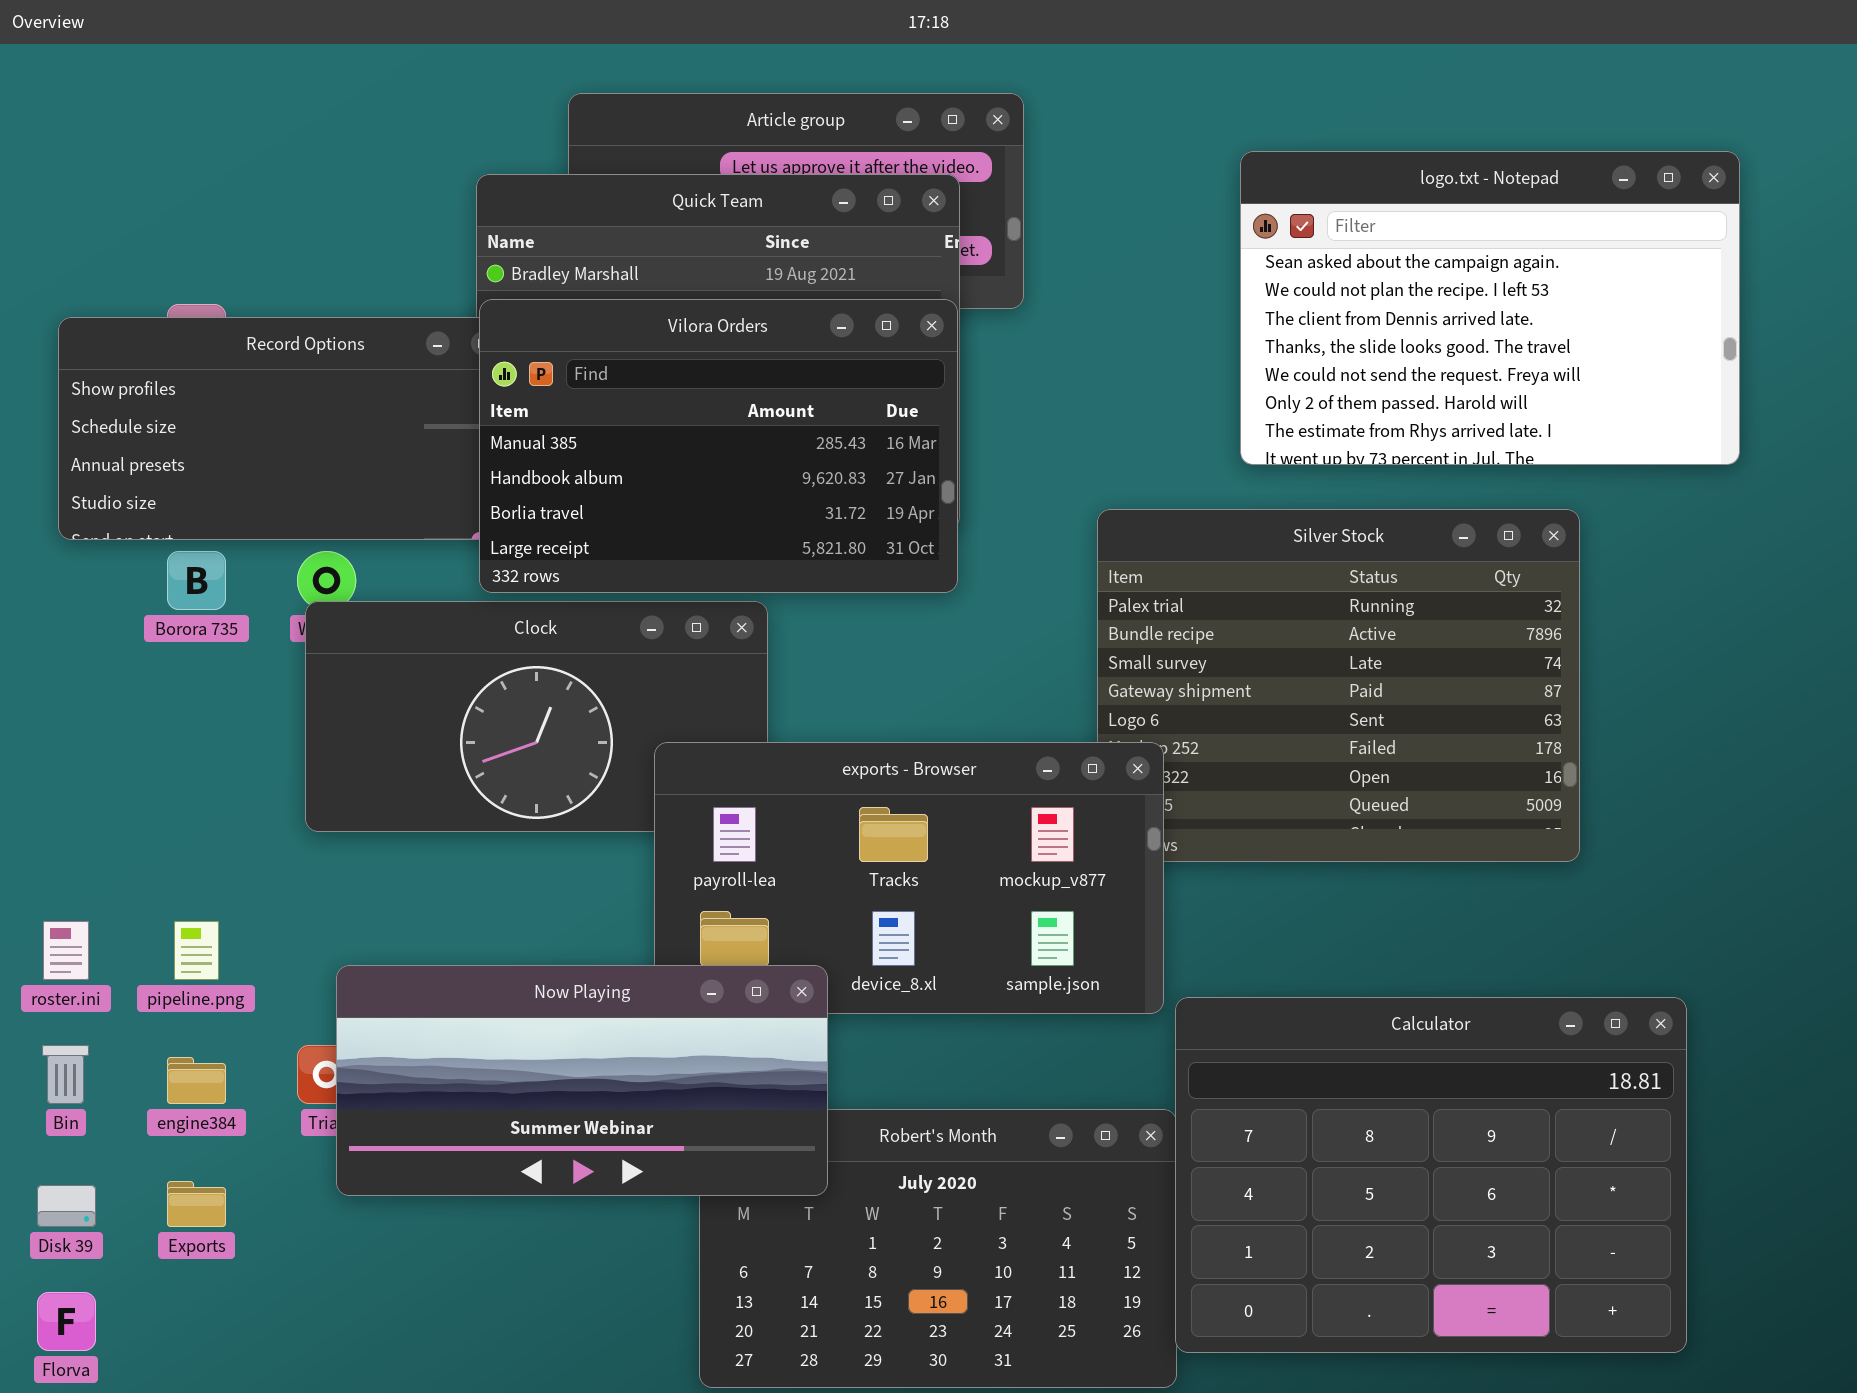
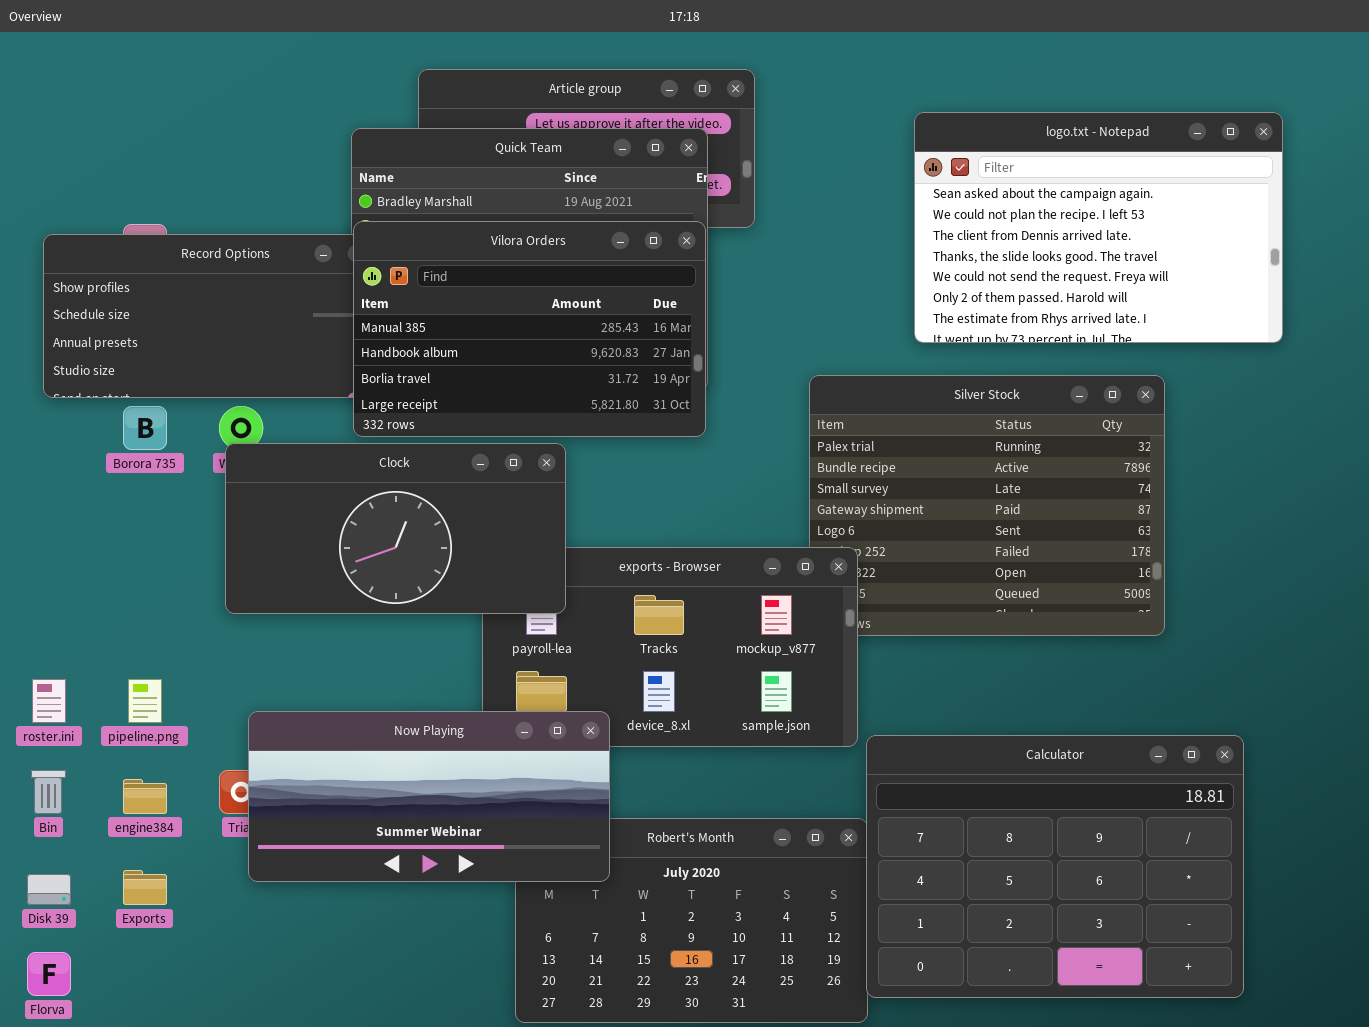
Clock: [305,601,768,832] -> [225,443,566,614], raised

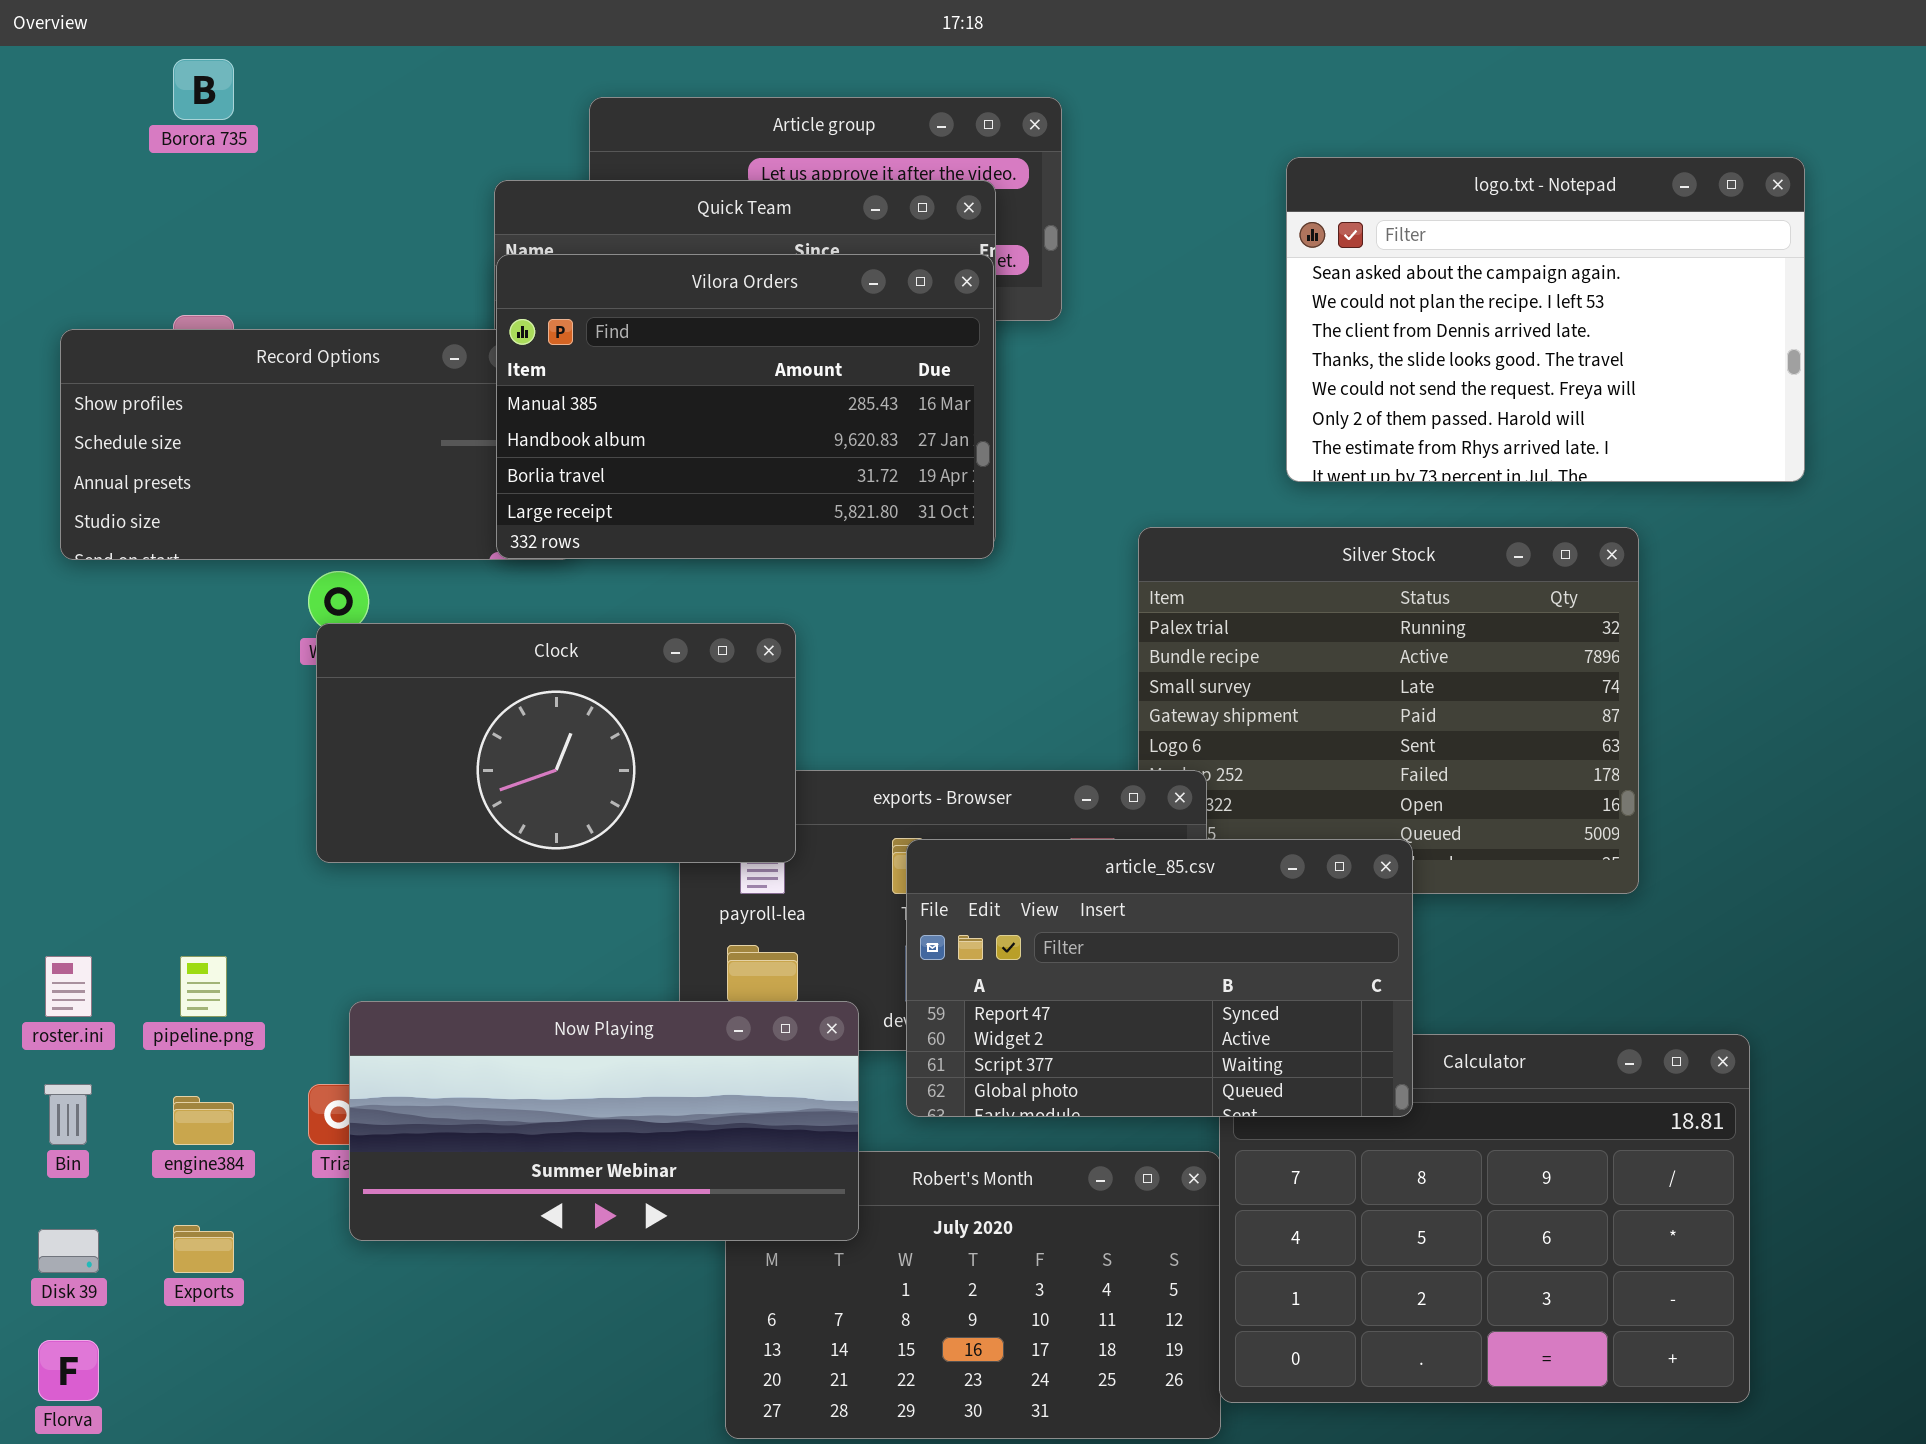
Vilora Orders: [353,221,706,437] -> [496,254,994,559], moved
Borora 735: [123,406,167,450] -> [173,59,234,120], moved
article_85.csv: none -> [906,839,1413,1117], opened

